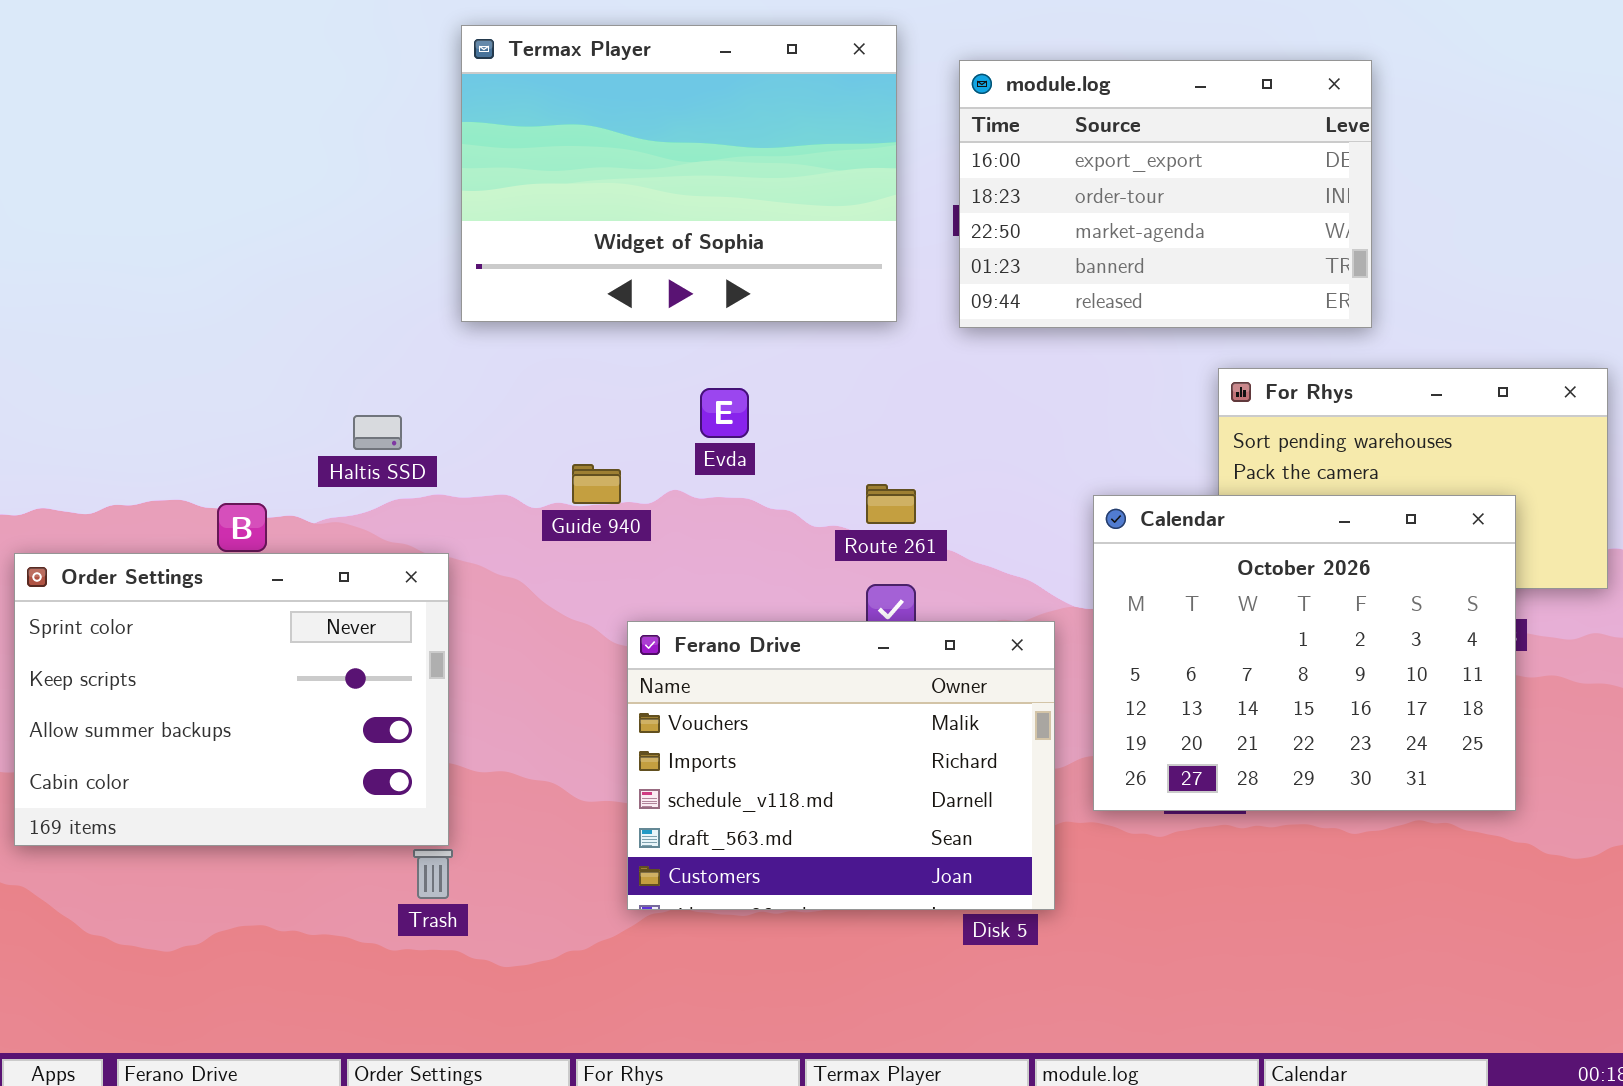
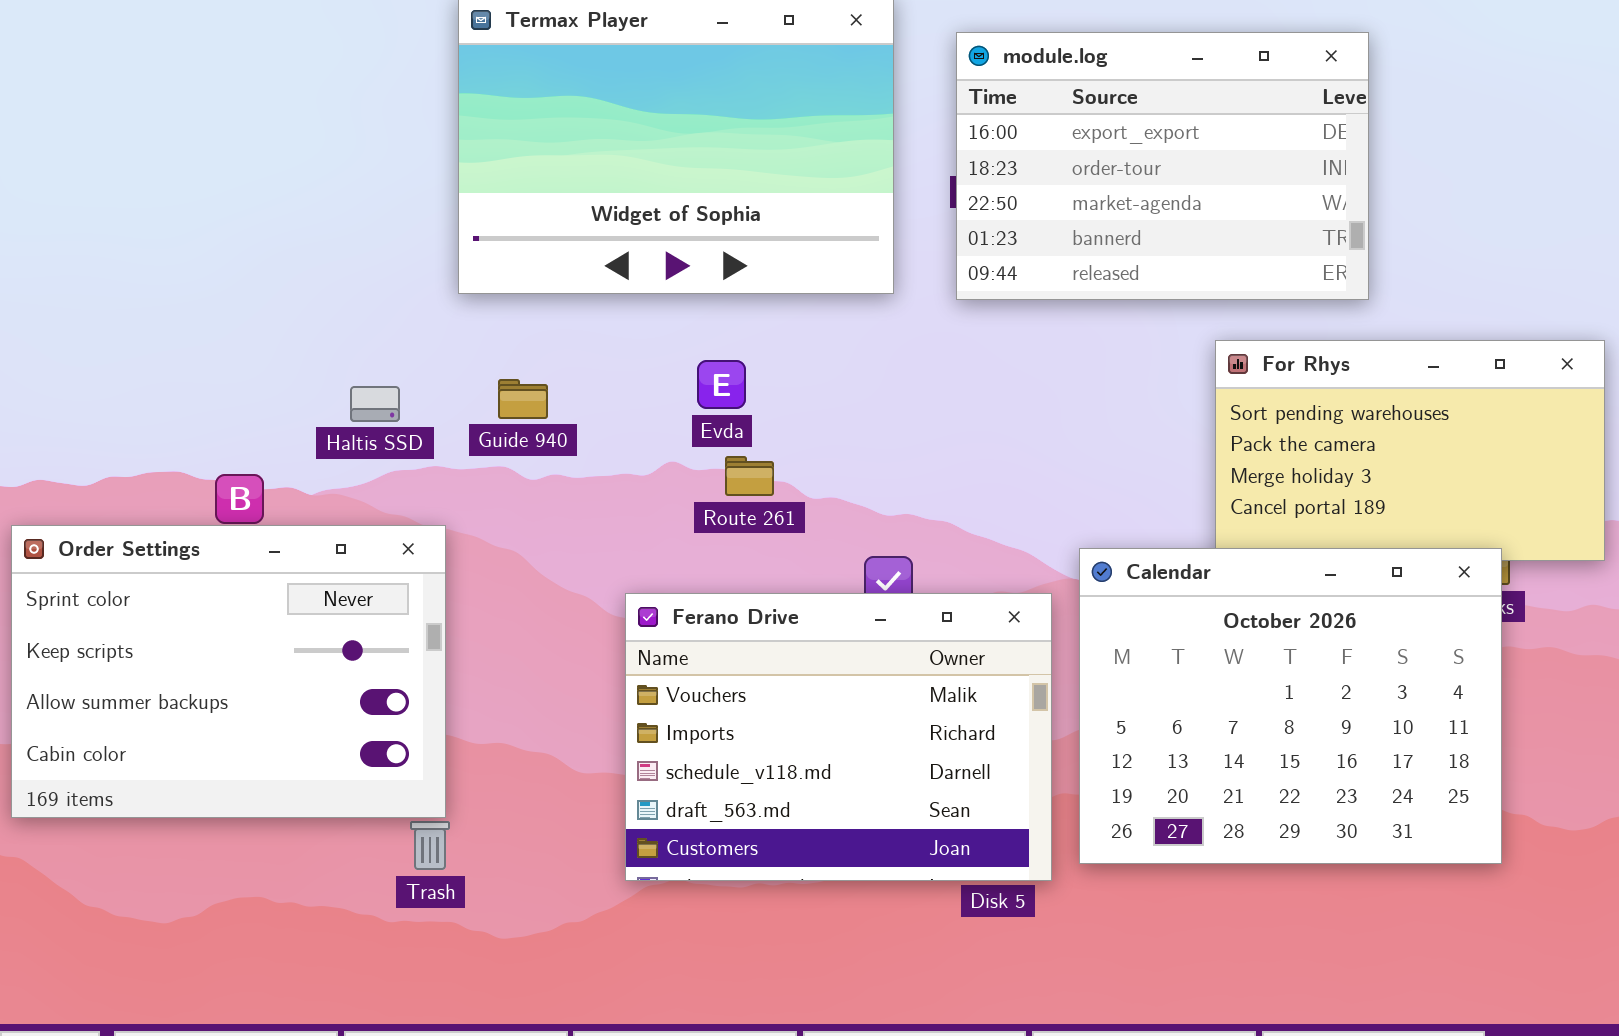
Guide 940: [572,464,621,504] -> [498,379,548,419], moved
Route 261: [866,484,916,524] -> [725,456,774,496], moved
Calendar: [1093,495,1516,811] -> [1079,548,1502,864], moved

